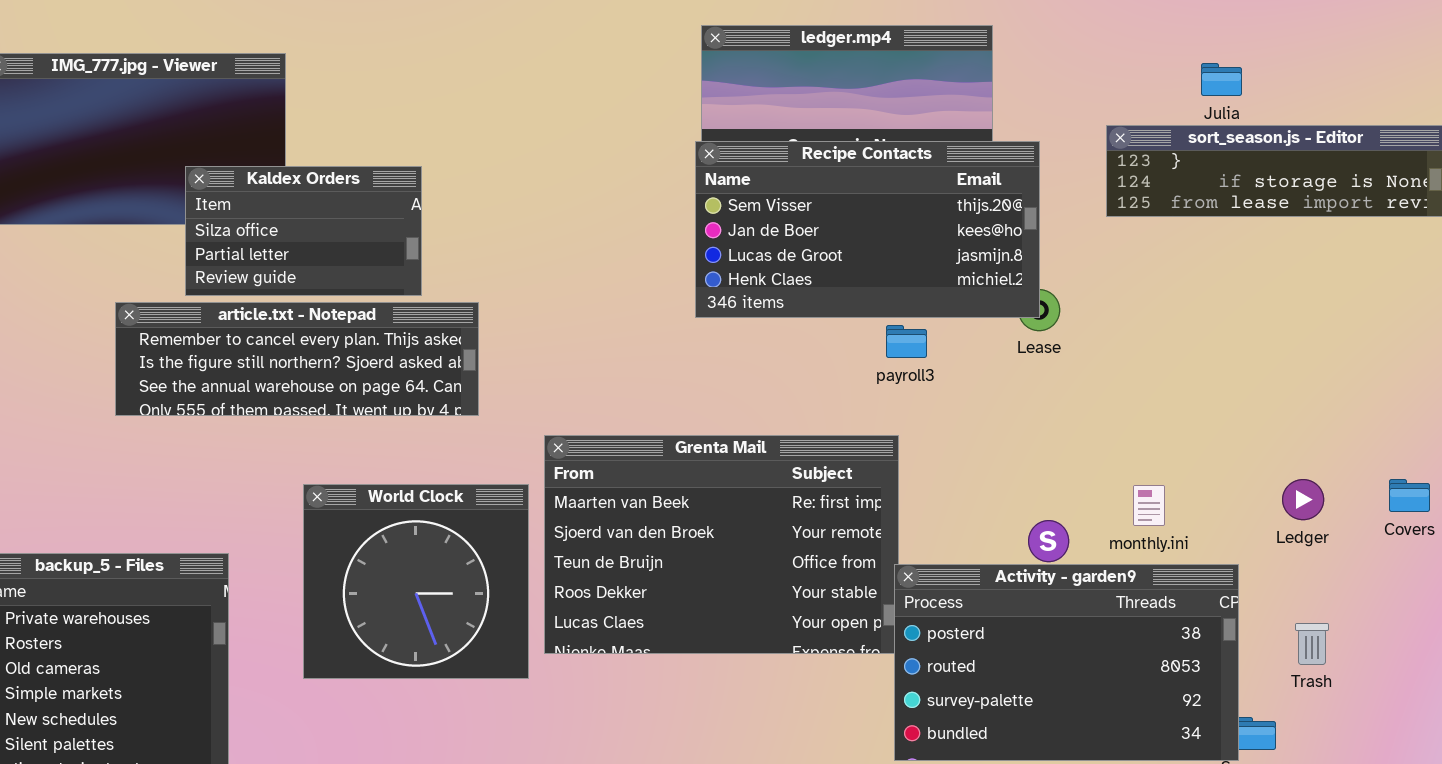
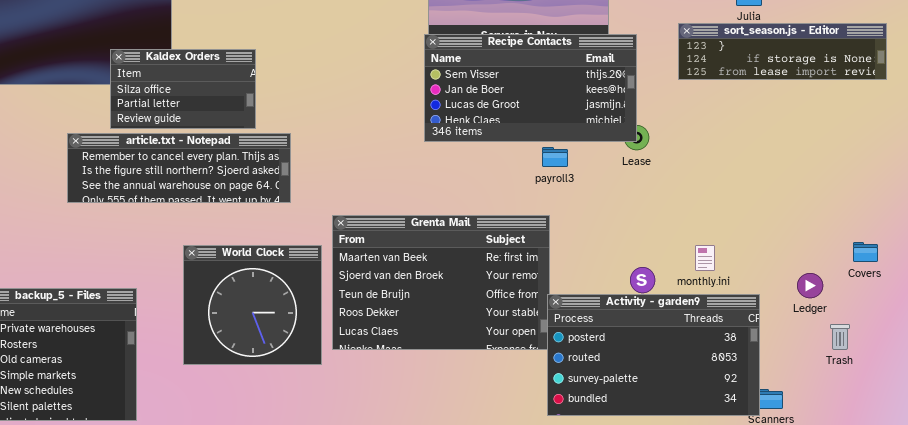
Ledger: [1282,479,1324,520] -> [797,273,823,298], moved
Trash: [1295,623,1329,665] -> [830,324,850,350], moved

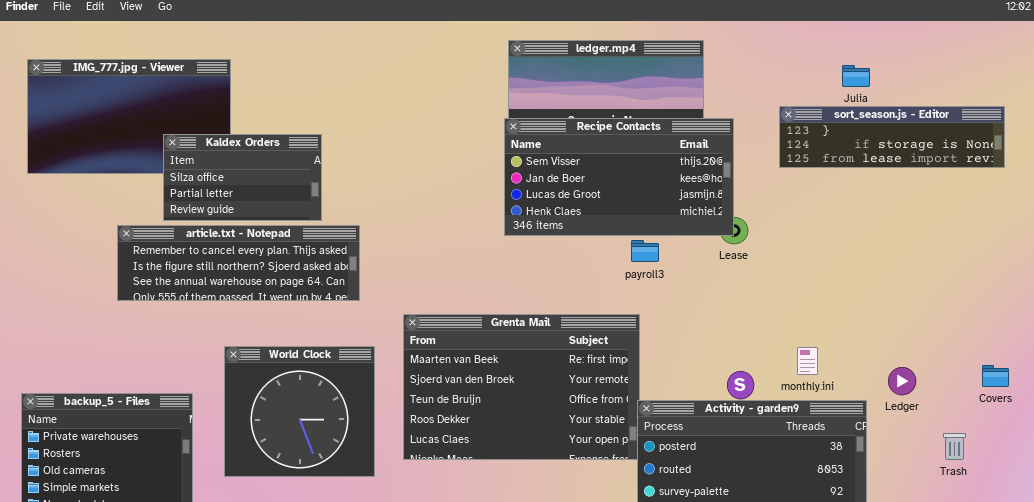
Covers: [853,242,878,262] -> [982,365,1009,387], moved
World Clock: [183,245,322,365] -> [224,346,375,477], moved
Ledger: [797,273,823,298] -> [888,367,916,395], moved

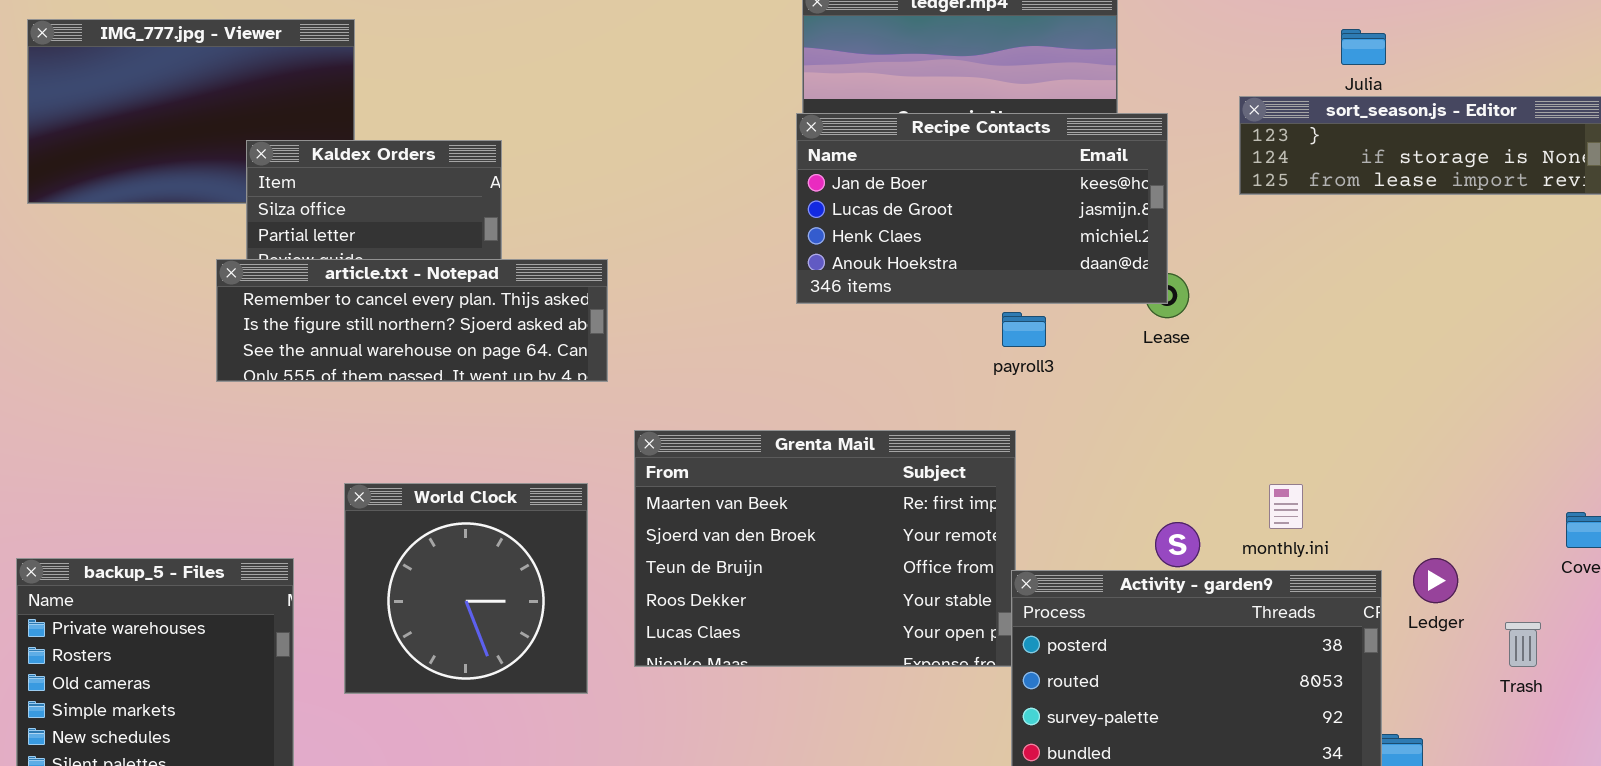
Recipe Contacts: [504,118,734,236] -> [796,113,1168,304], scrolled down 1 row
article.txt - Notepad: [117,225,360,301] -> [216,259,608,382], moved
Ledger: [888,367,916,395] -> [1413,558,1458,603], moved

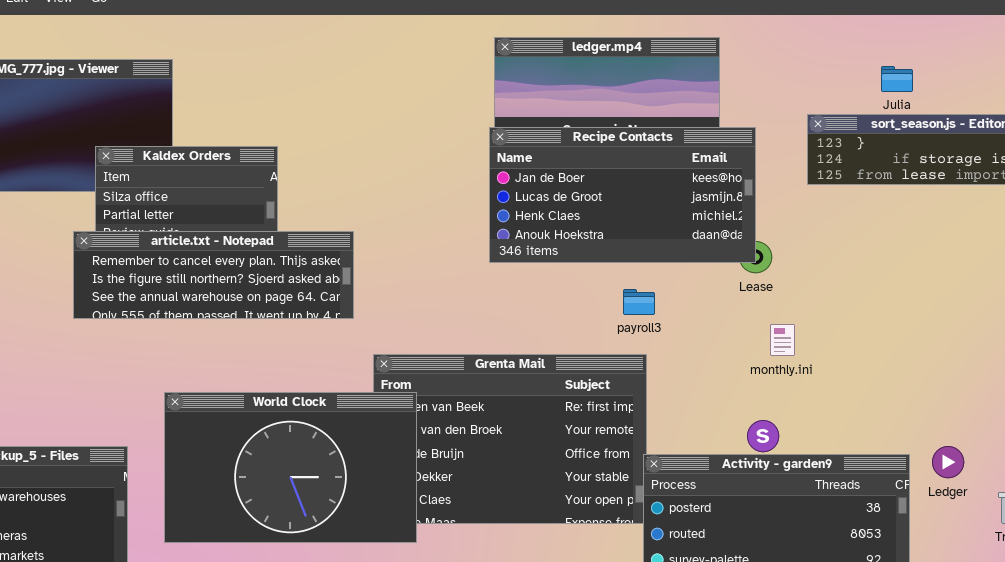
payroll3: [1002,312,1046,347] -> [623,289,655,315], moved
World Clock: [344,483,588,694] -> [164,392,417,543], resized
monthly.ini: [1269,484,1303,529] -> [770,324,795,356], moved

